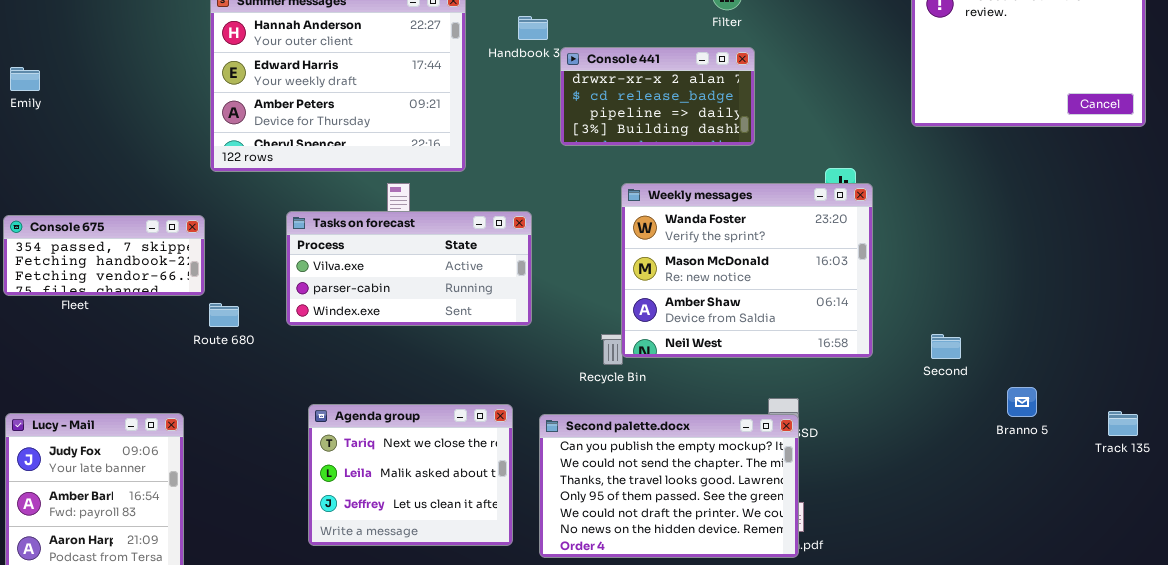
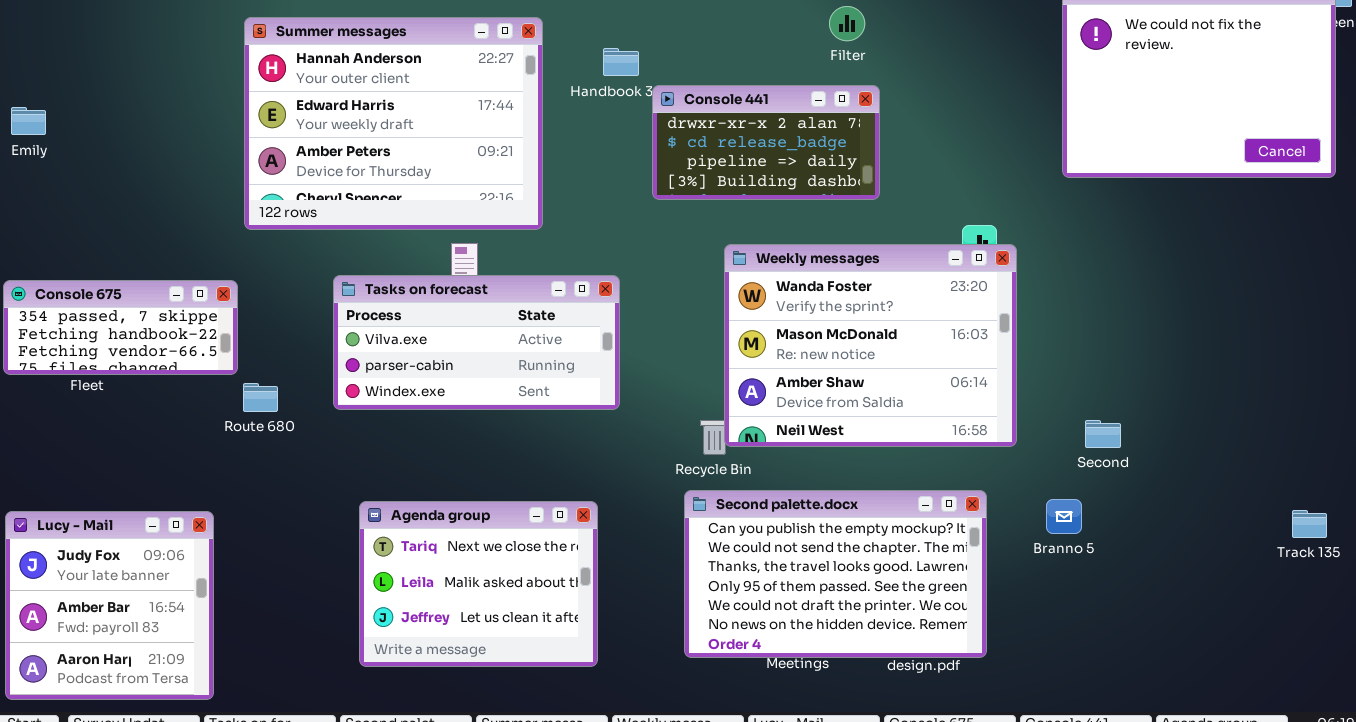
Branno 5: [1007,387,1037,417] -> [1046,499,1082,534], moved
Second palette.docx: [539,414,799,558] -> [684,490,987,658], moved

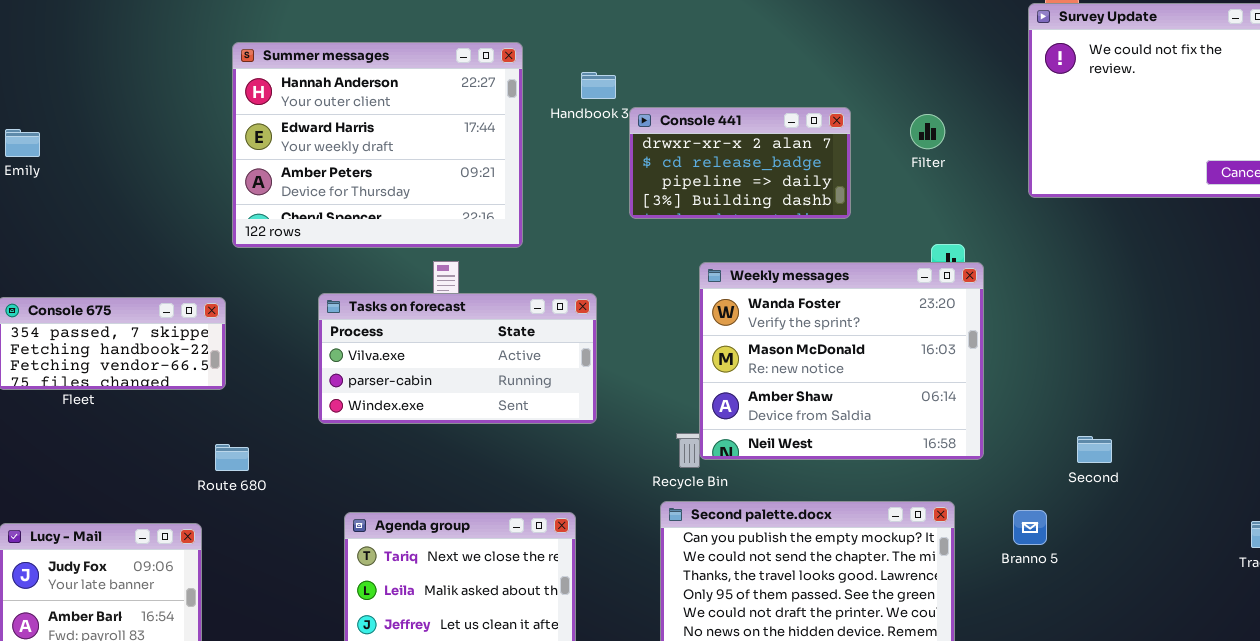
Filter: [829,6,865,41] -> [910,114,945,149], moved
Route 680: [243,383,278,412] -> [215,444,249,471], moved
Second: [1085,420,1121,448] -> [1077,436,1112,463], moved

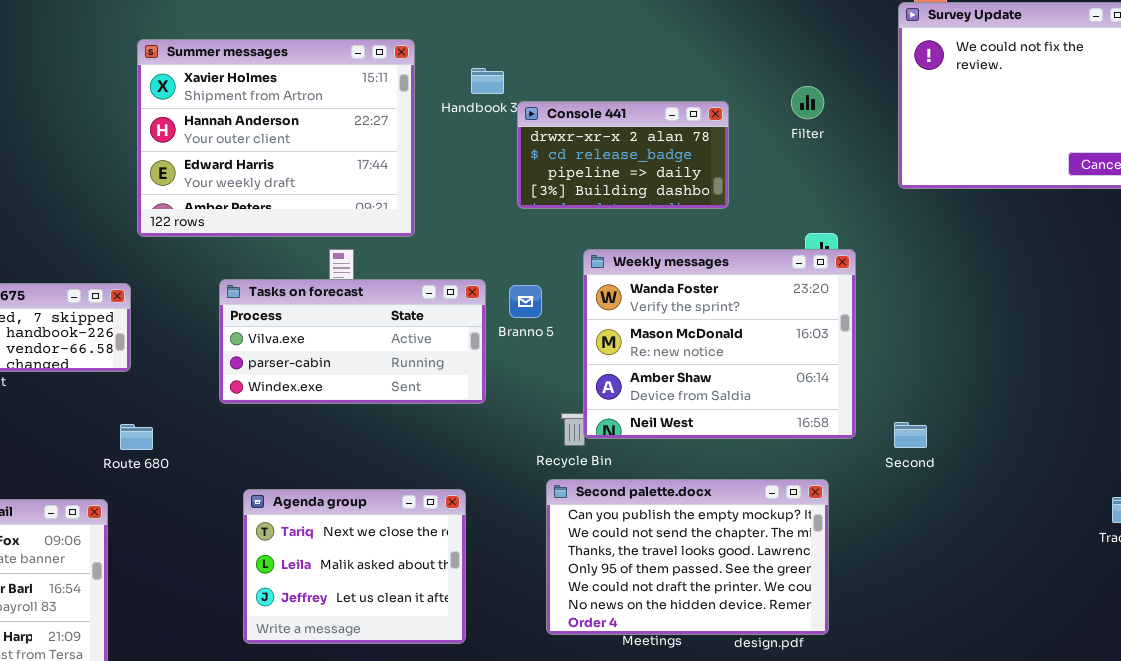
Summer messages: [232,42,523,248] -> [137,39,415,237], scrolled up 1 row
Filter: [910,114,945,149] -> [791,86,824,119], moved
Second: [1077,436,1112,463] -> [894,422,927,448], moved
Branno 5: [1013,510,1047,545] -> [509,285,542,318], moved

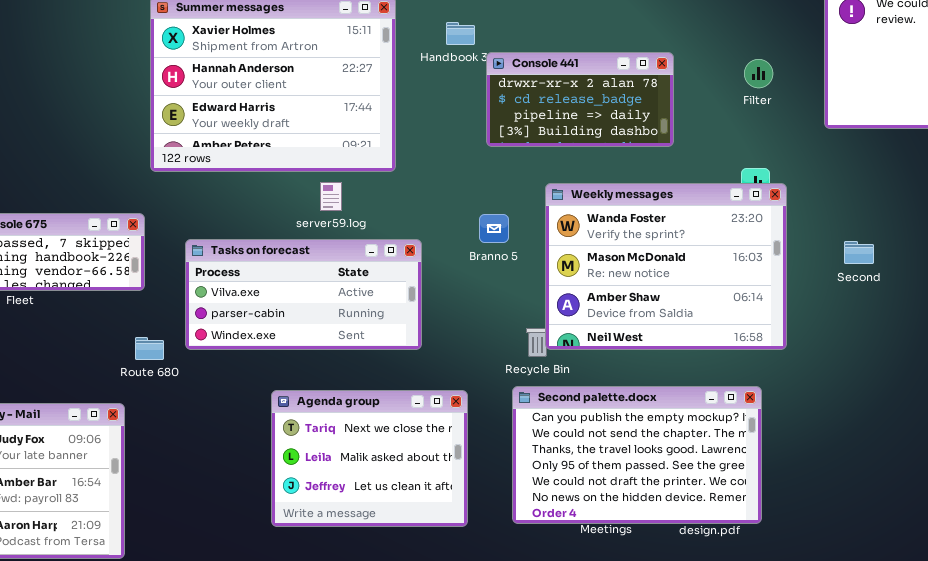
Filter: [791,86,824,119] -> [744,59,773,88], moved
Tasks on forecast: [219,279,486,404] -> [185,239,422,350], moved
Second: [894,422,927,448] -> [844,241,874,264], moved
Agenda group: [243,489,466,644] -> [271,390,468,527], moved

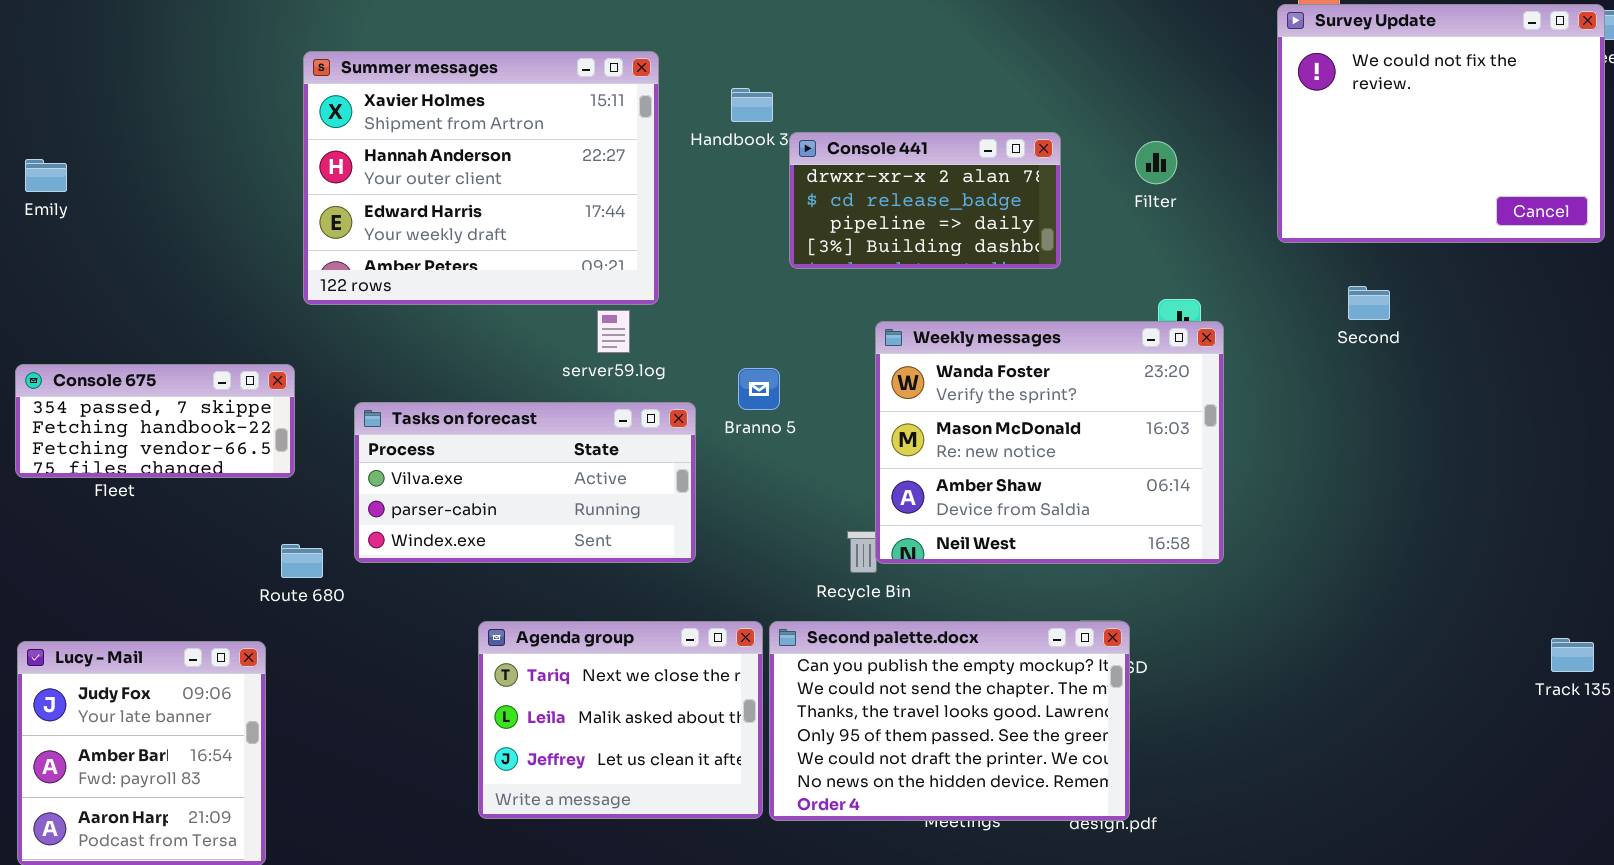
Filter: [744,59,773,88] -> [1135,141,1177,184], moved
server59.log: [320,182,342,211] -> [597,310,630,353], moved
Branno 5: [479,214,509,243] -> [738,368,780,410], moved
Second: [844,241,874,264] -> [1348,286,1390,320], moved
Second palette.docx: [512,386,762,524] -> [769,621,1130,821], moved

